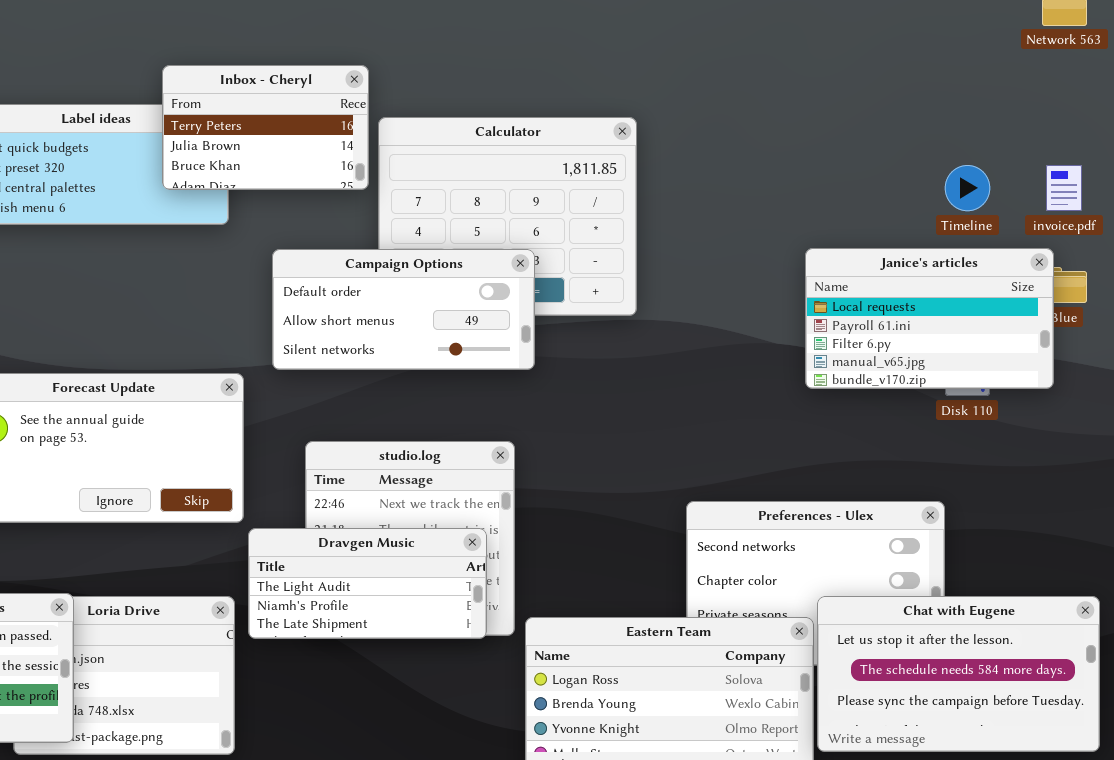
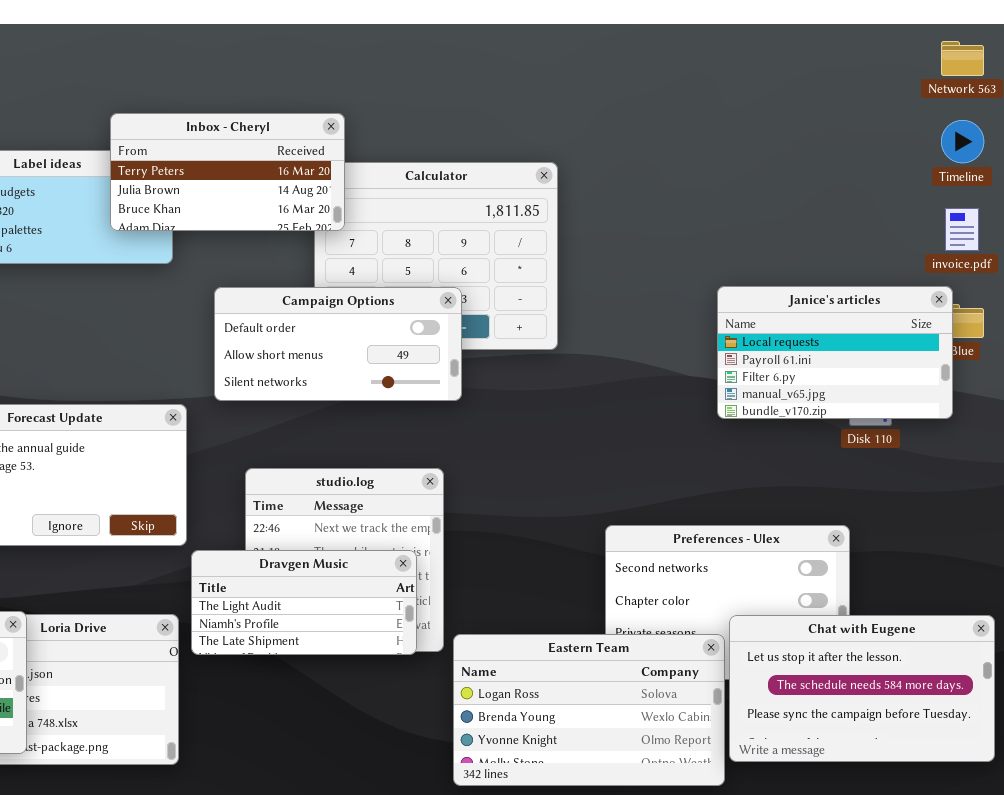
Inbox - Cheryl: [162,65,369,190] -> [110,113,345,231], resized
Timeline: [945,165,990,211] -> [941,120,984,163], moved

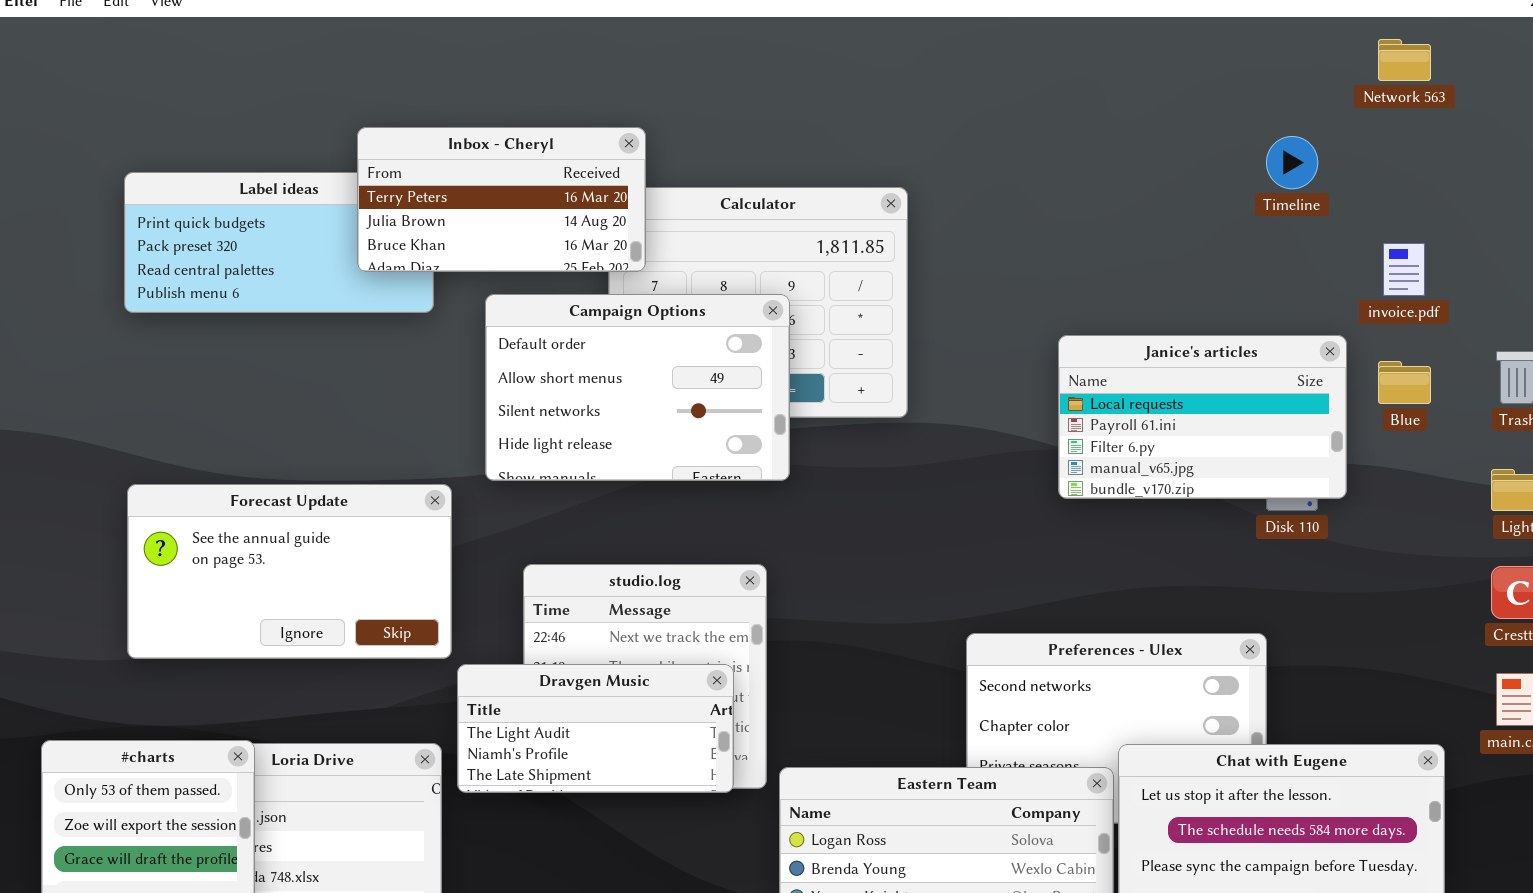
Timeline: [941,120,984,163] -> [1266,136,1318,189], moved
Janice's articles: [717,286,953,419] -> [1058,335,1347,499], moved
Campaign Options: [214,287,462,401] -> [485,294,790,481], resized

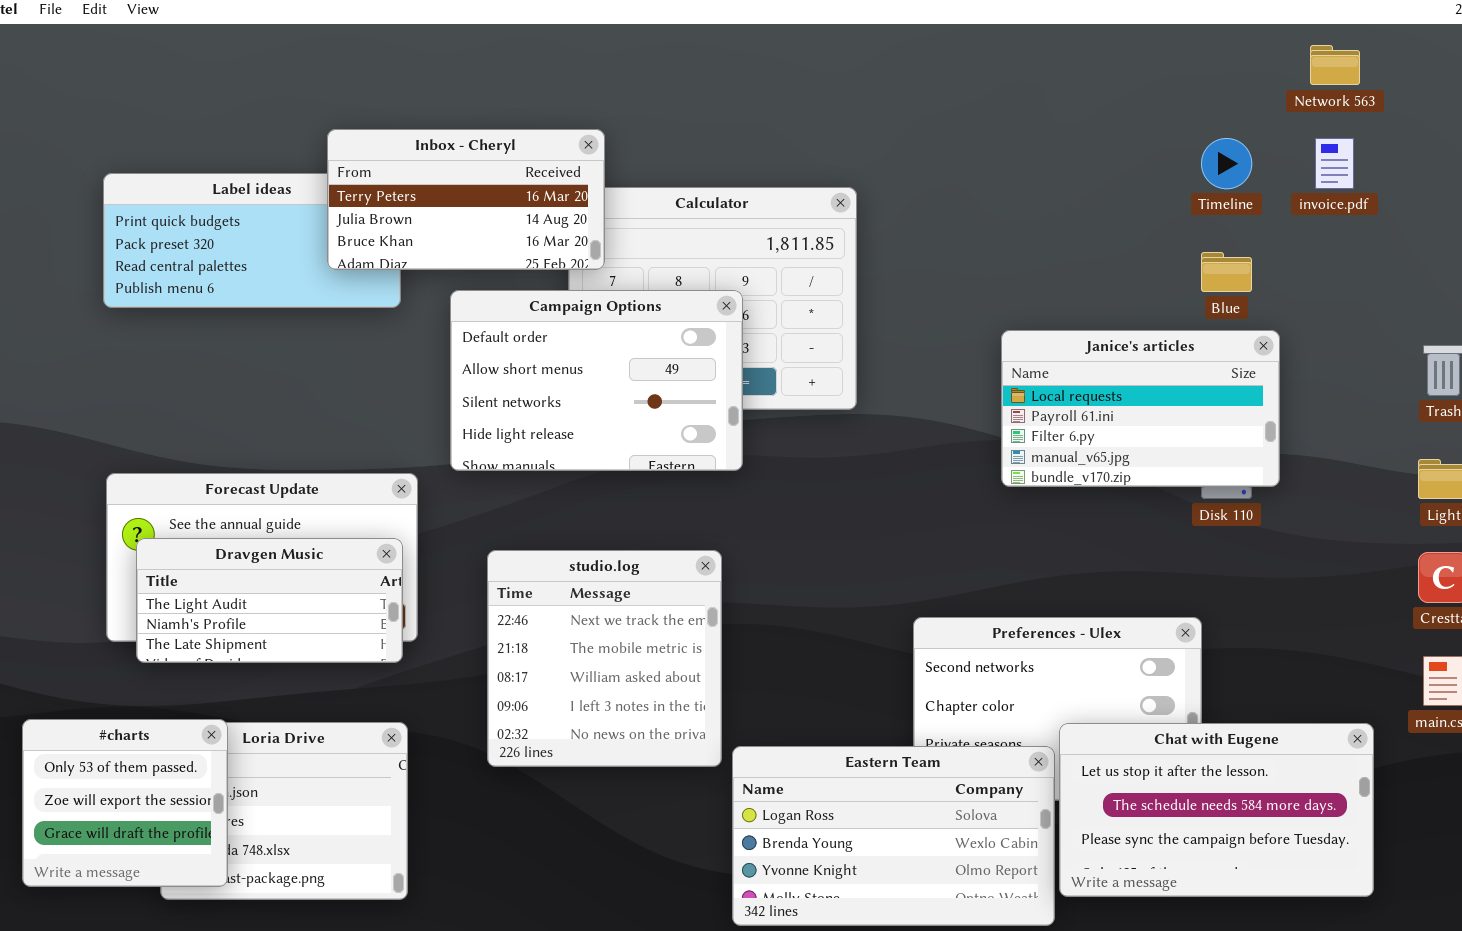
invoice.pdf: [1383,243,1425,296] -> [1315,138,1354,189], moved
Blue: [1378,361,1431,404] -> [1201,252,1252,292], moved
Dravgen Music: [457,664,734,793] -> [136,538,403,663], moved

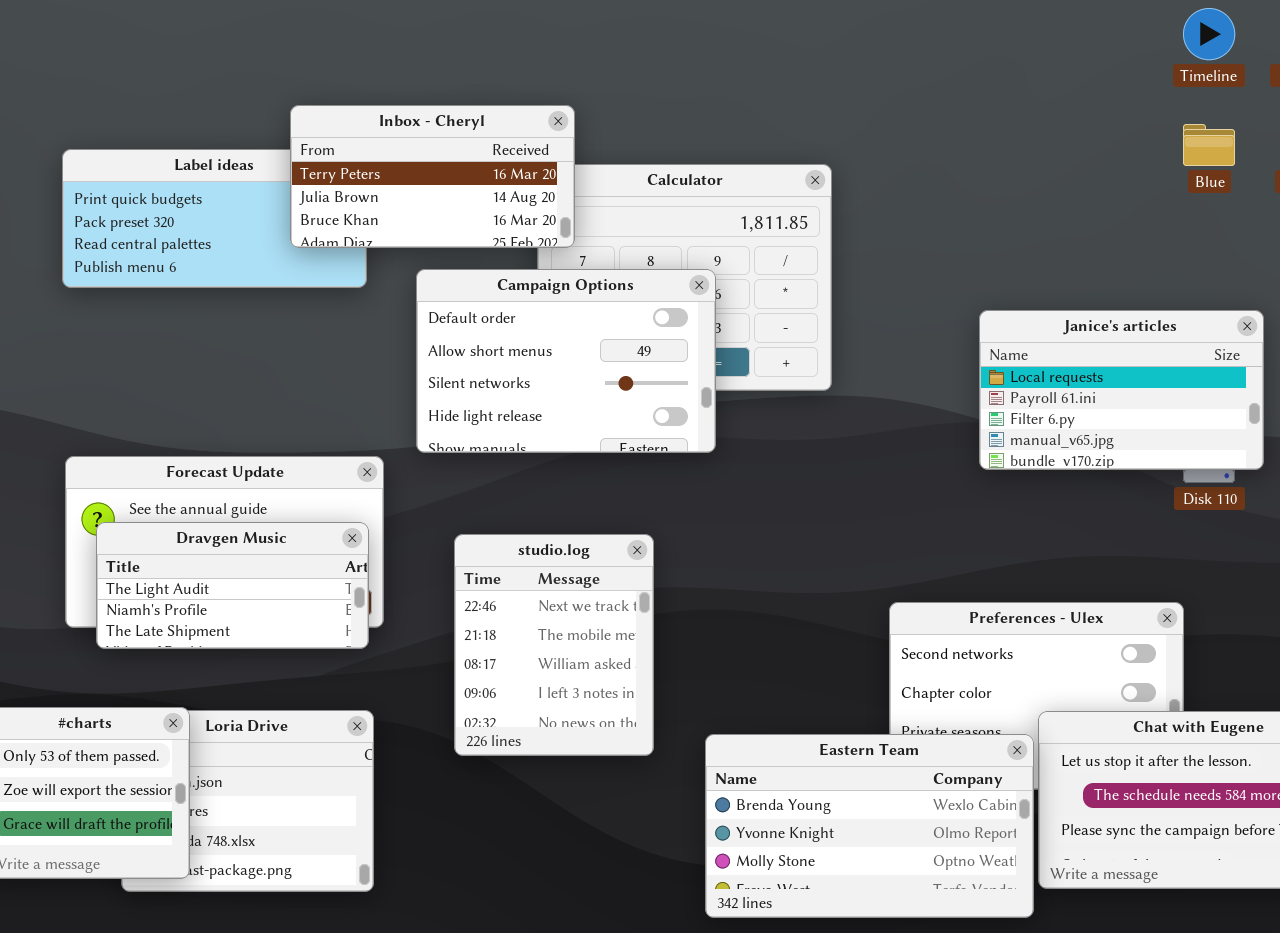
Timeline: [1201,138,1252,189] -> [1183,8,1235,60], moved
Blue: [1201,252,1252,292] -> [1183,124,1235,166], moved
studio.log: [487,550,722,767] -> [454,534,654,756], resized
Eastern Team: [732,746,1055,926] -> [705,734,1034,918], scrolled down 1 row

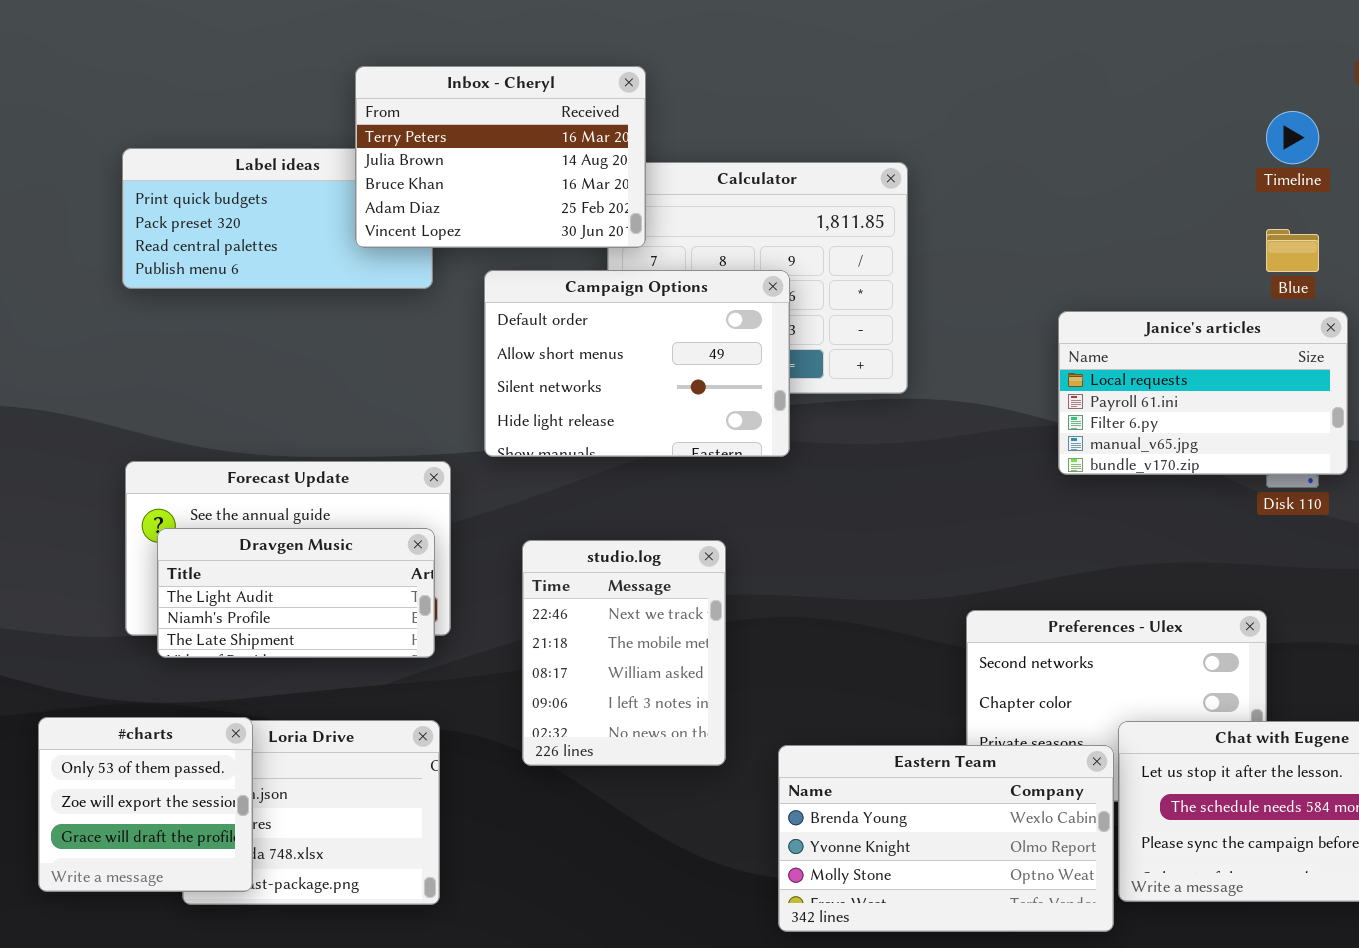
Timeline: [1183,8,1235,60] -> [1266,111,1319,164], moved
Inbox - Cheryl: [290,105,575,248] -> [355,66,646,248], resized
Blue: [1183,124,1235,166] -> [1266,229,1319,272], moved

